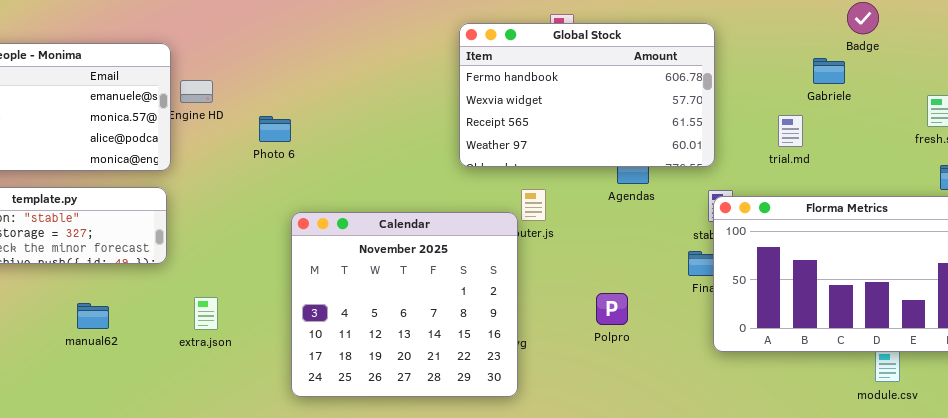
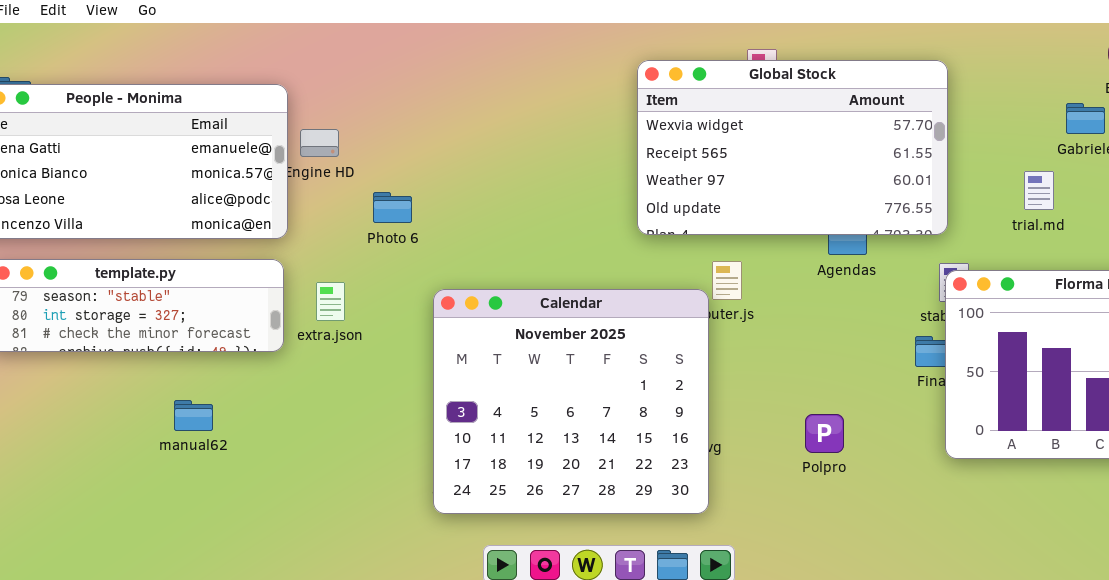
Global Stock: [459,23,715,167] -> [637,60,948,235], scrolled down 1 row
Photo 6: [259,116,291,142] -> [373,192,412,223], moved
Polpro: [596,293,628,325] -> [805,414,844,453], moved
extra.json: [194,297,218,330] -> [316,282,345,321], moved

